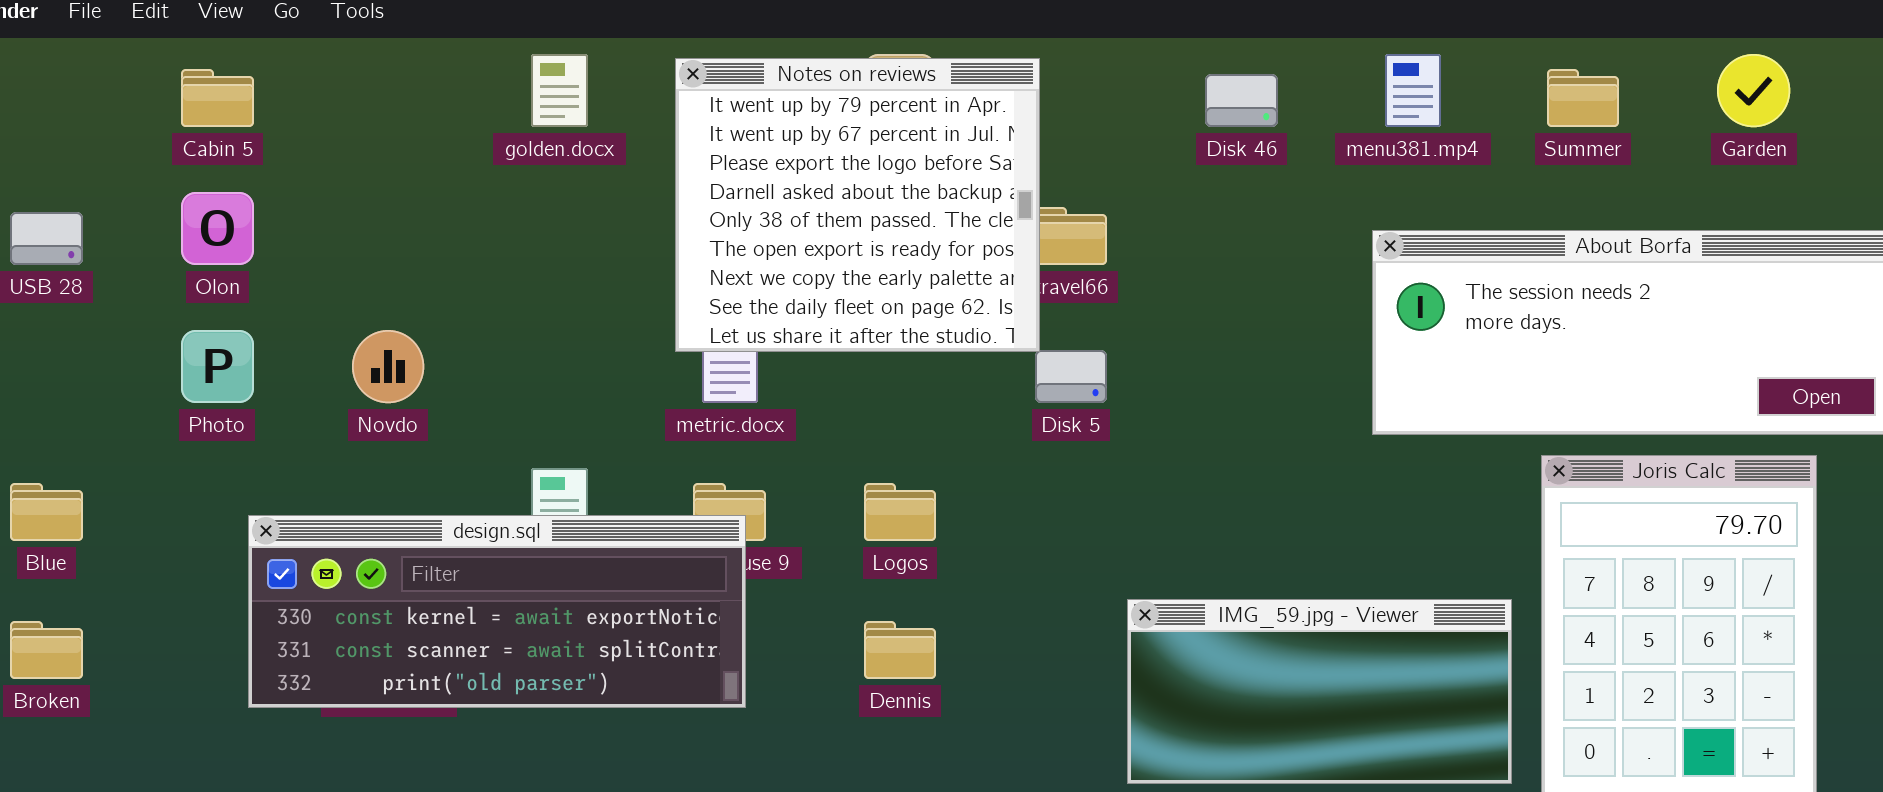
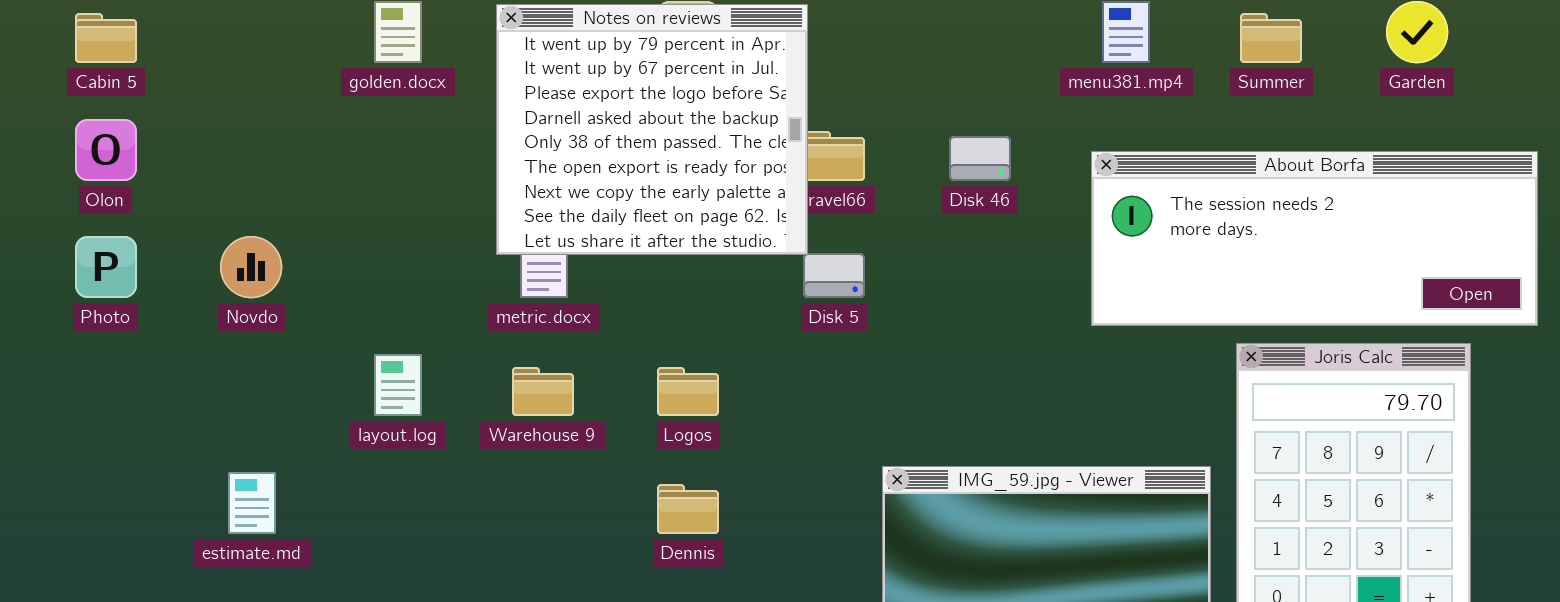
Disk 46: [1205,74,1278,127] -> [949,136,1011,181], moved
design.sql: [248,515,746,708] -> none, closed

